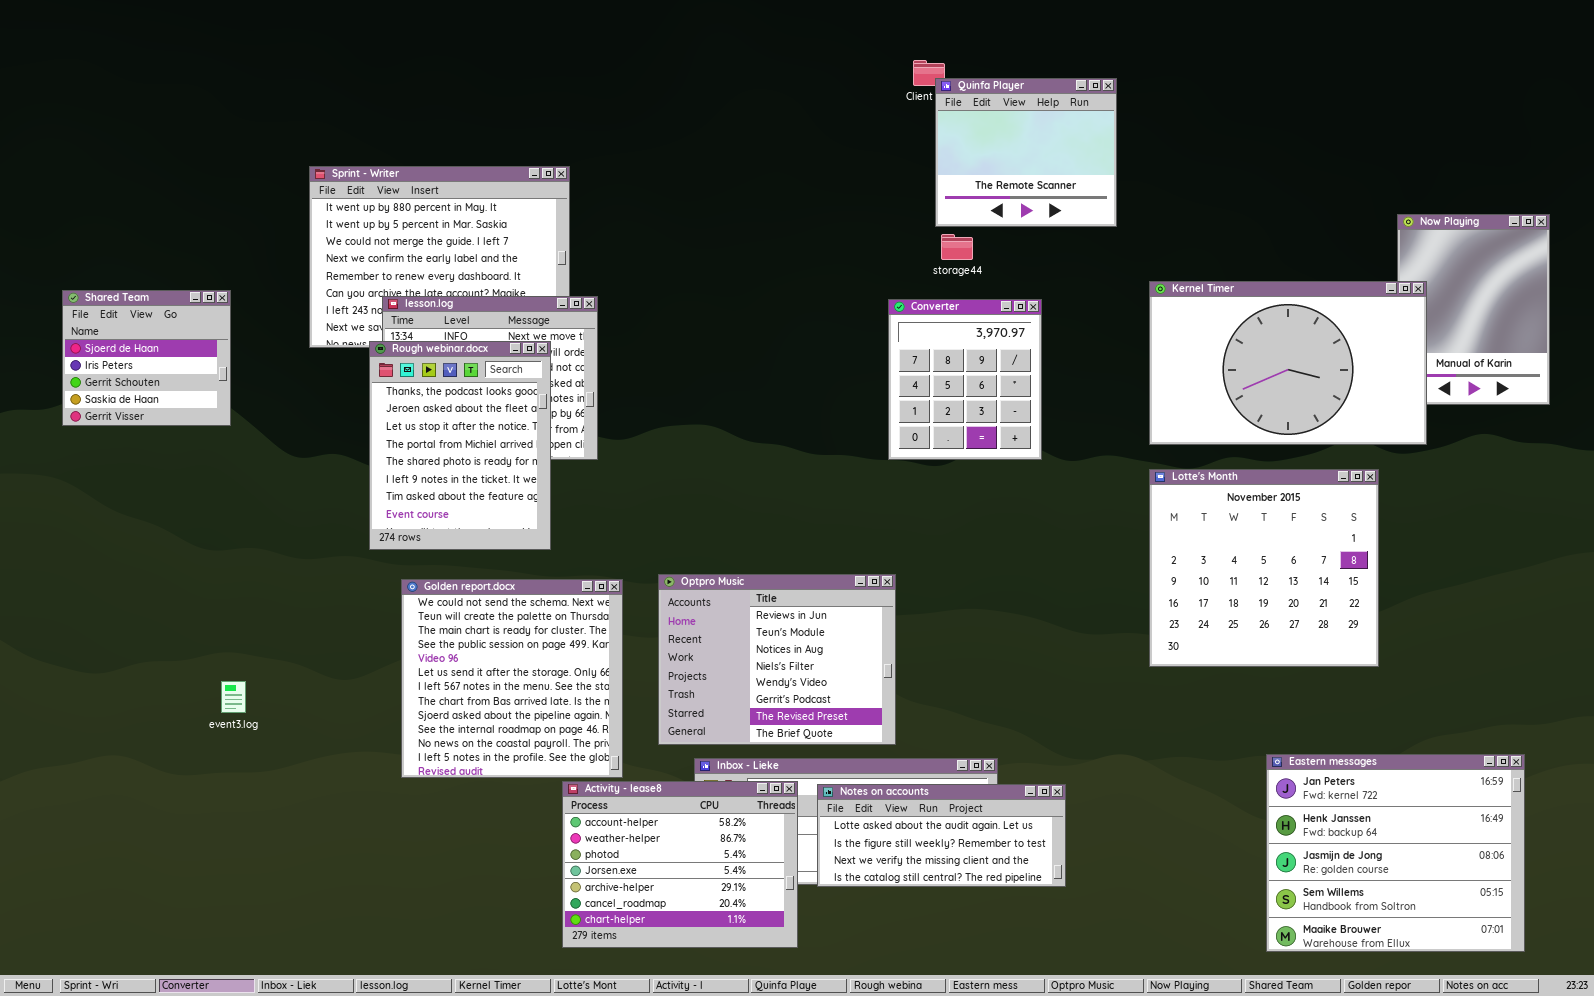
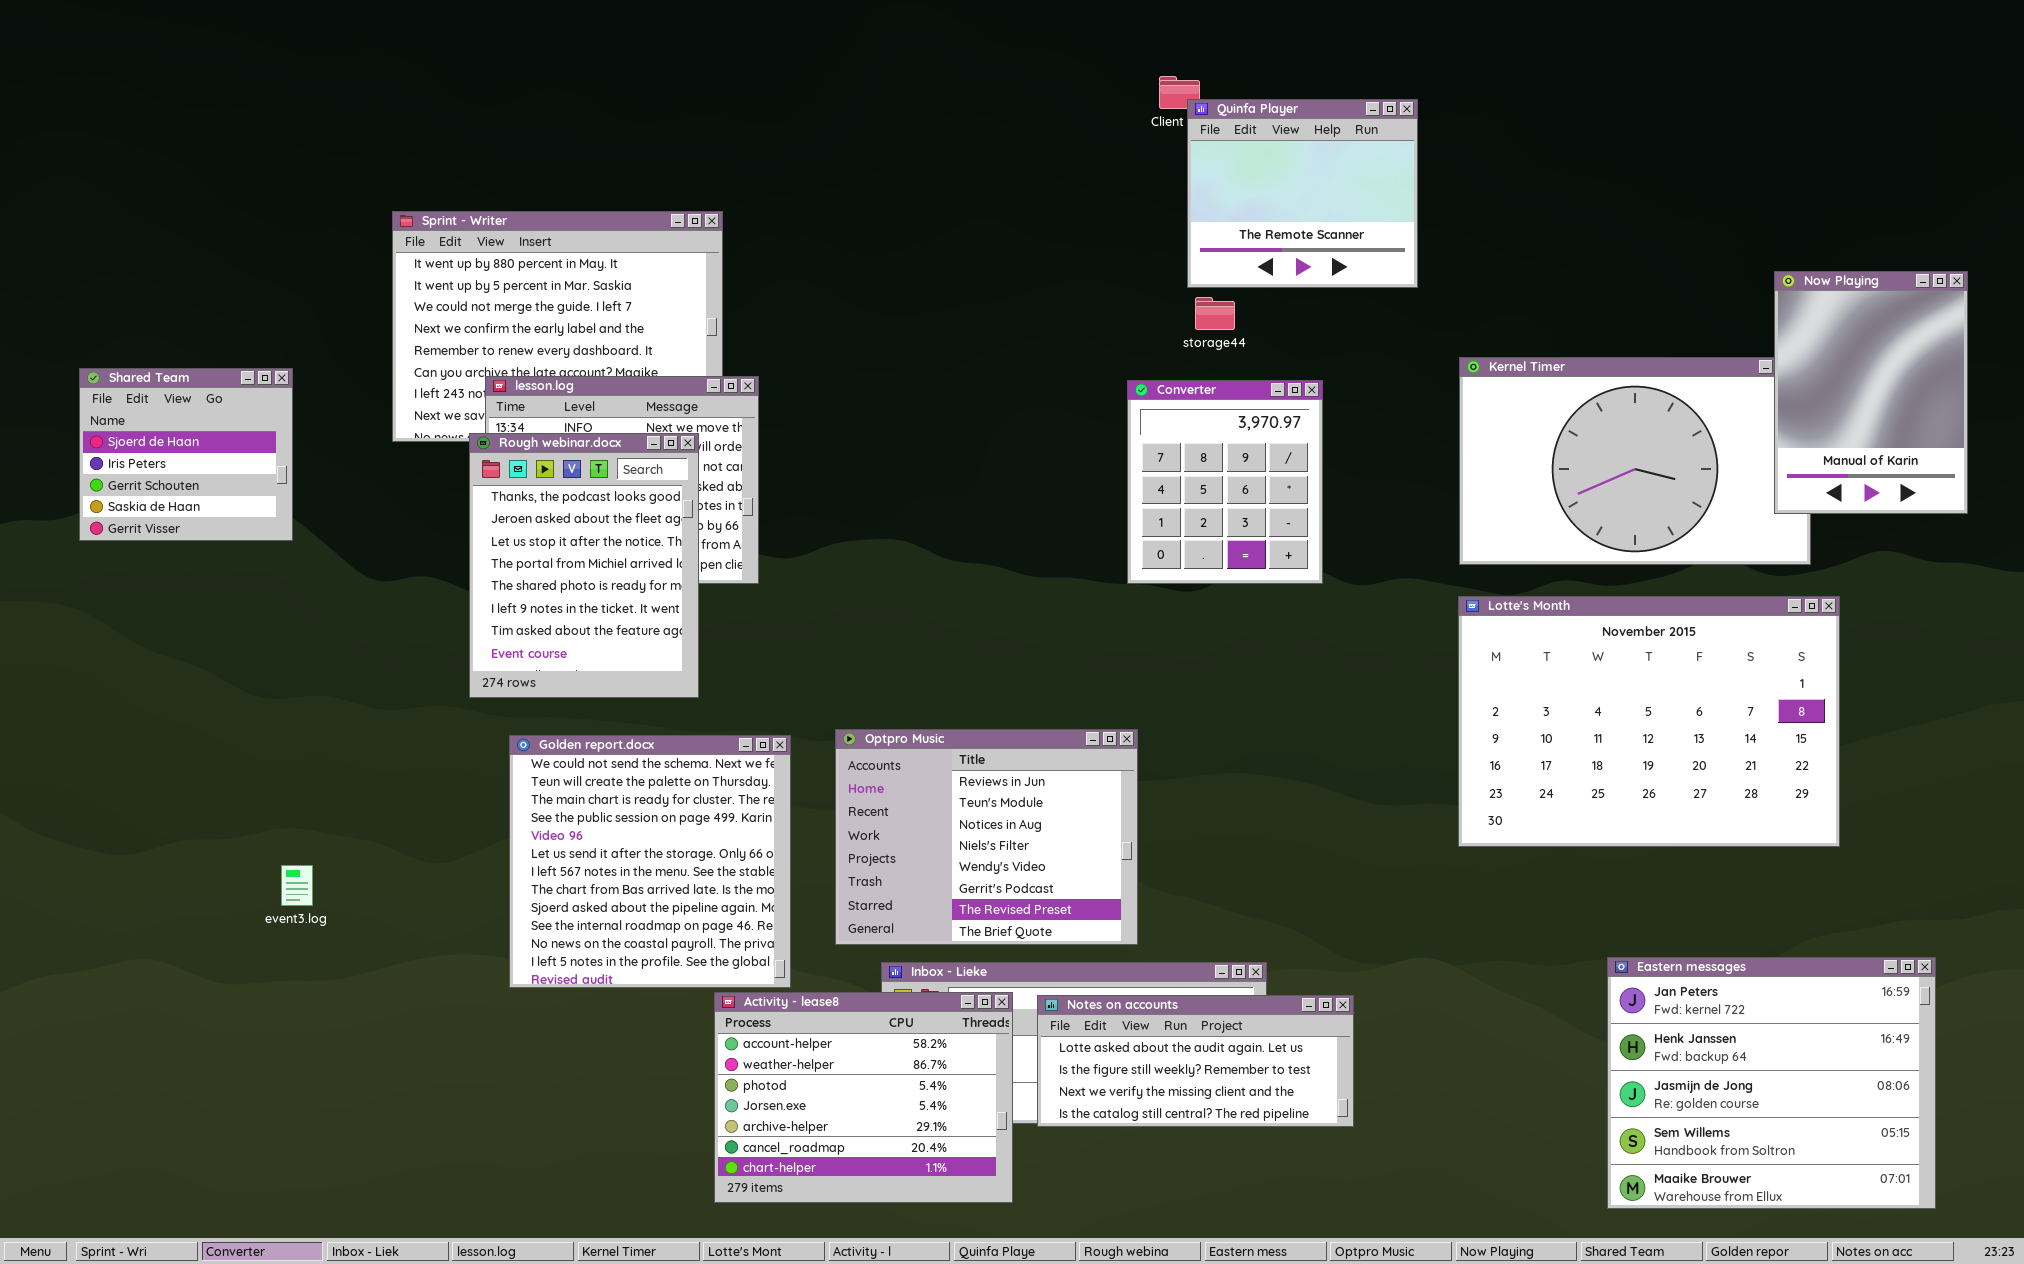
Now Playing: [1397,214,1550,405] -> [1774,271,1968,514], raised
Lotte's Month: [1149,469,1379,667] -> [1458,596,1840,847], resized

